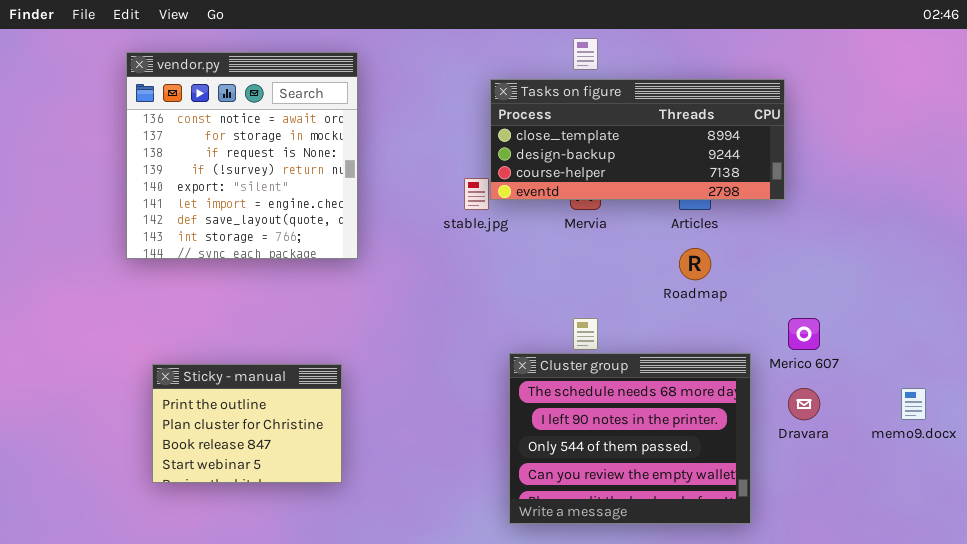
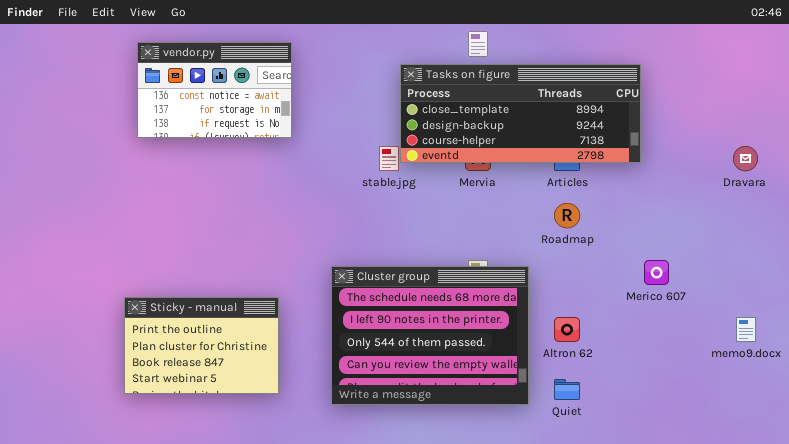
vendor.py: [126,52,358,259] -> [137,42,292,138], resized
Cluster group: [509,353,751,524] -> [331,266,529,405], moved
Dravara: [788,388,820,420] -> [733,146,758,171], moved

